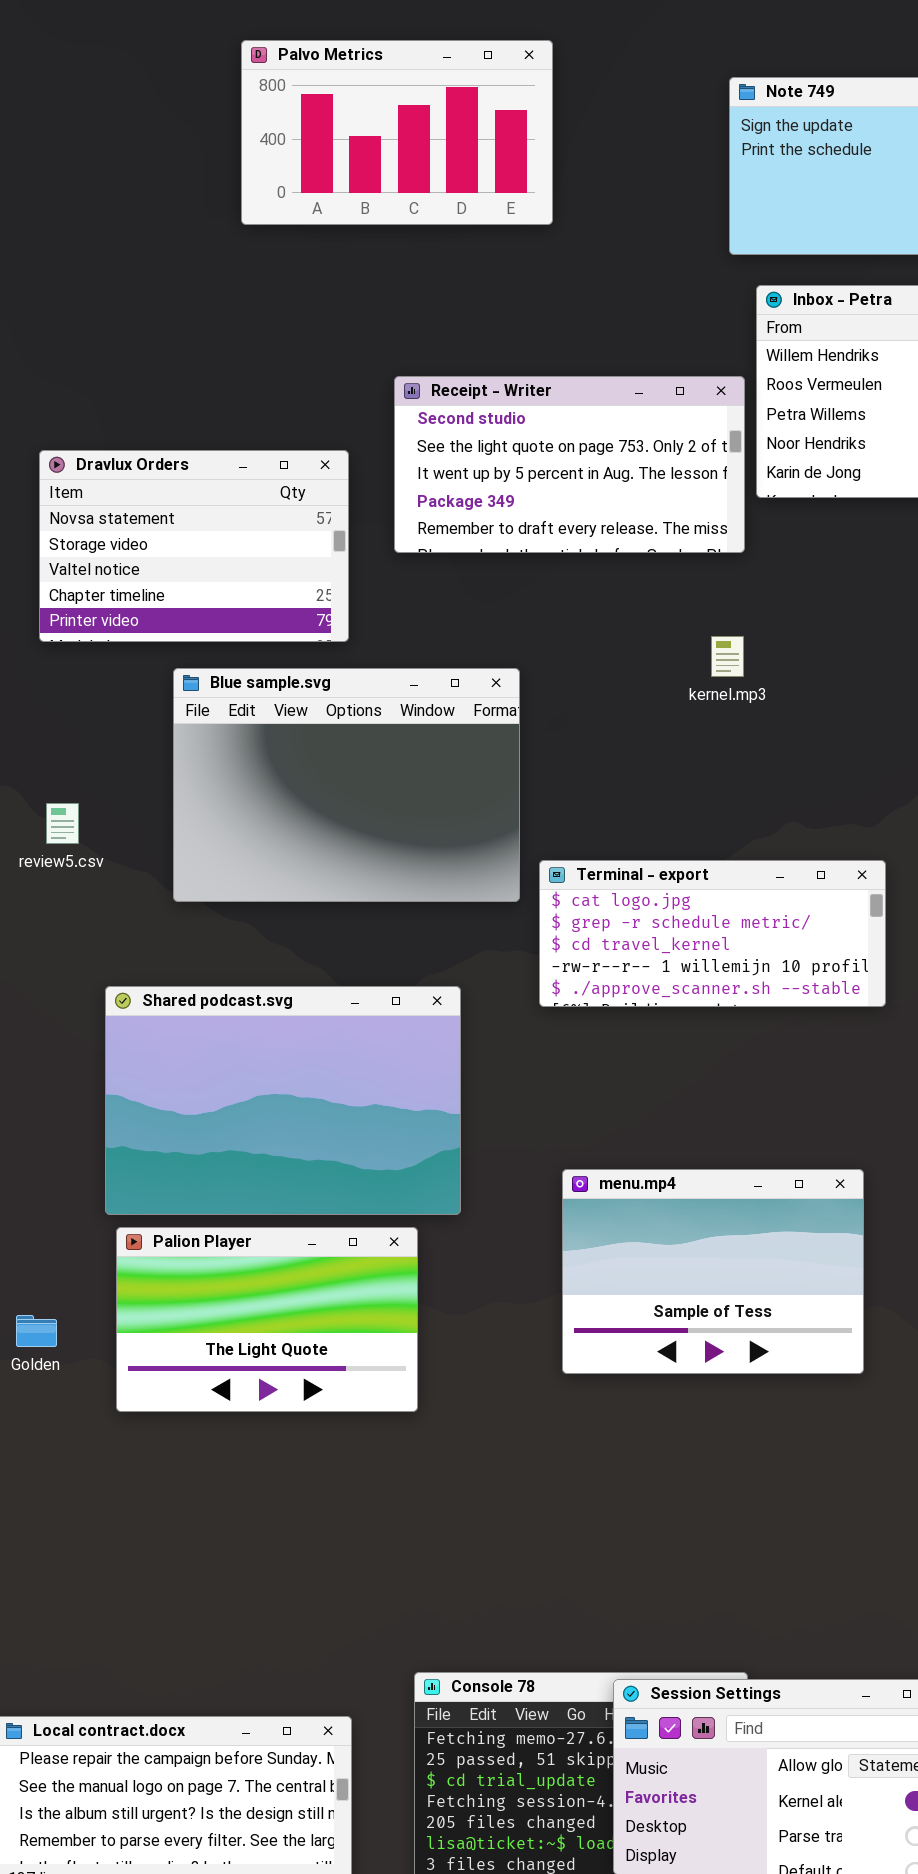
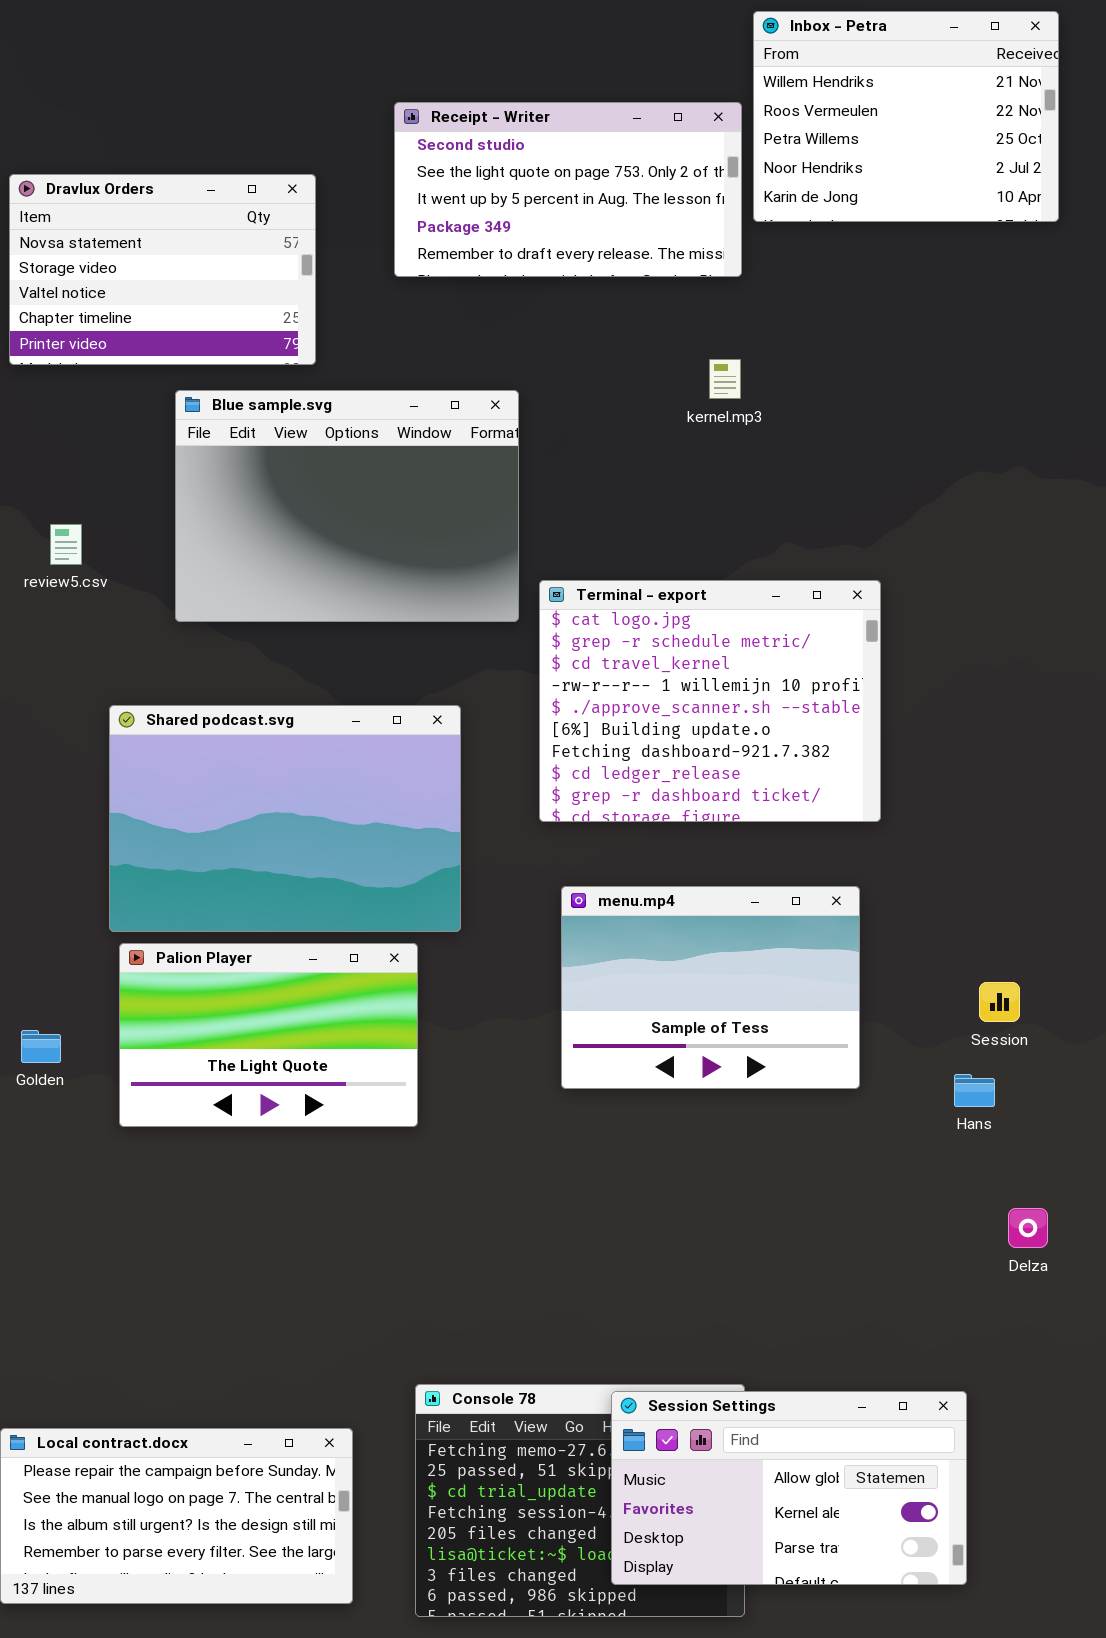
Dravlux Orders: [39,450,349,642] -> [9,174,316,365], moved
Terminal - export: [539,860,886,1007] -> [539,580,881,822], resized

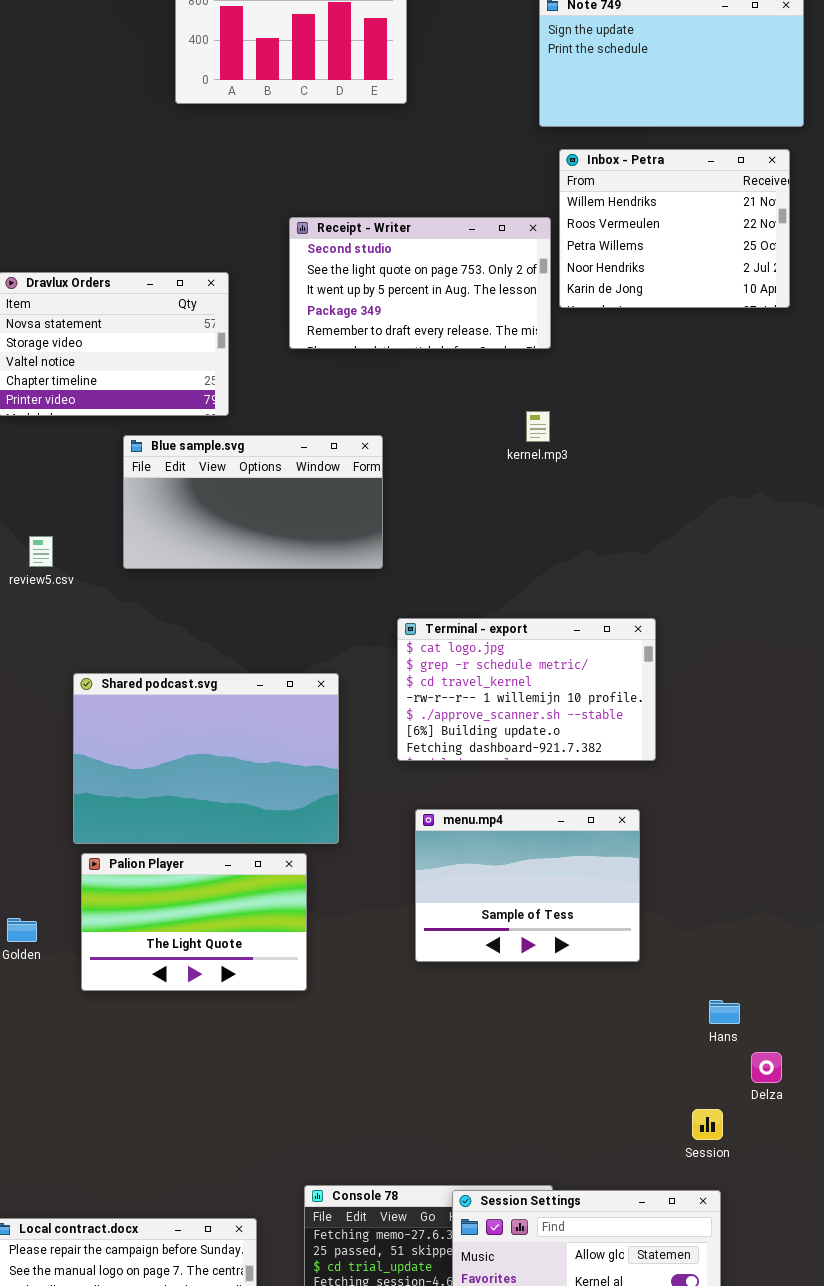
Blue sample.svg: [175,390,519,622] -> [123,435,383,569], resized
Terminal - export: [539,580,881,822] -> [397,618,656,761], resized
Session: [979,982,1020,1022] -> [692,1109,723,1140], moved
Hans: [954,1074,995,1107] -> [709,1000,740,1024], moved

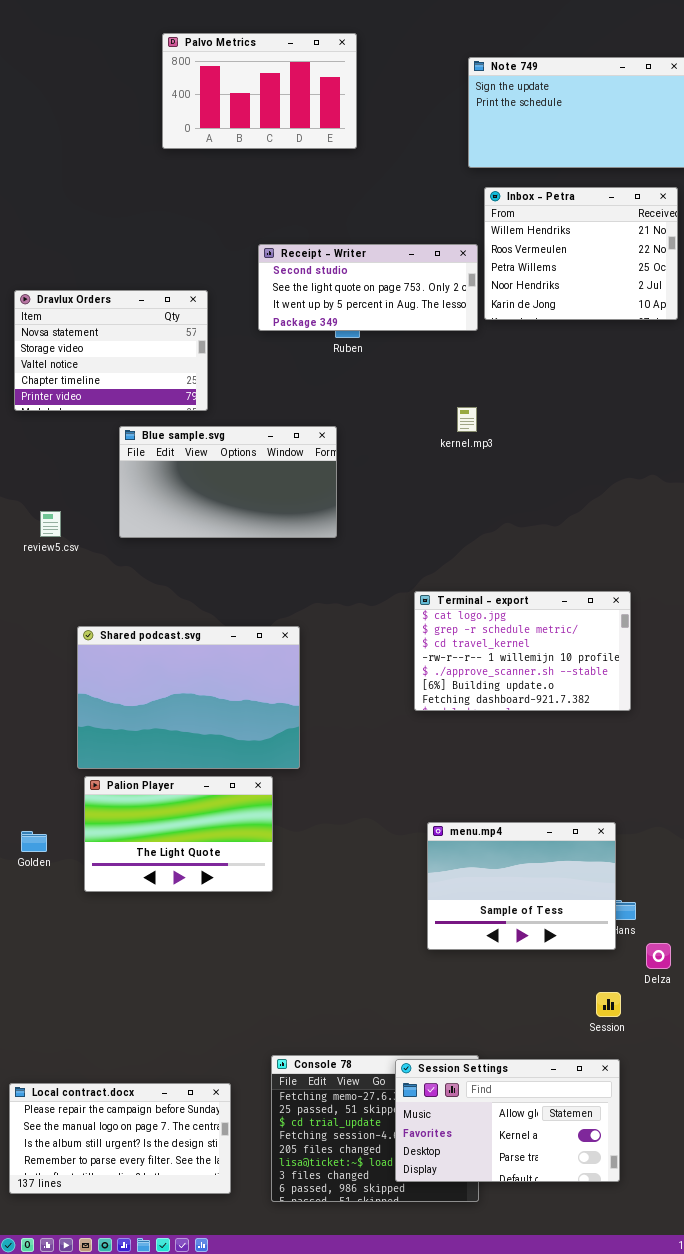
Receipt - Writer: [289,217,551,349] -> [258,244,478,331], resized
Terminal - export: [397,618,656,761] -> [414,591,631,711], moved
menu.mp4: [415,809,640,962] -> [427,822,616,950], moved

